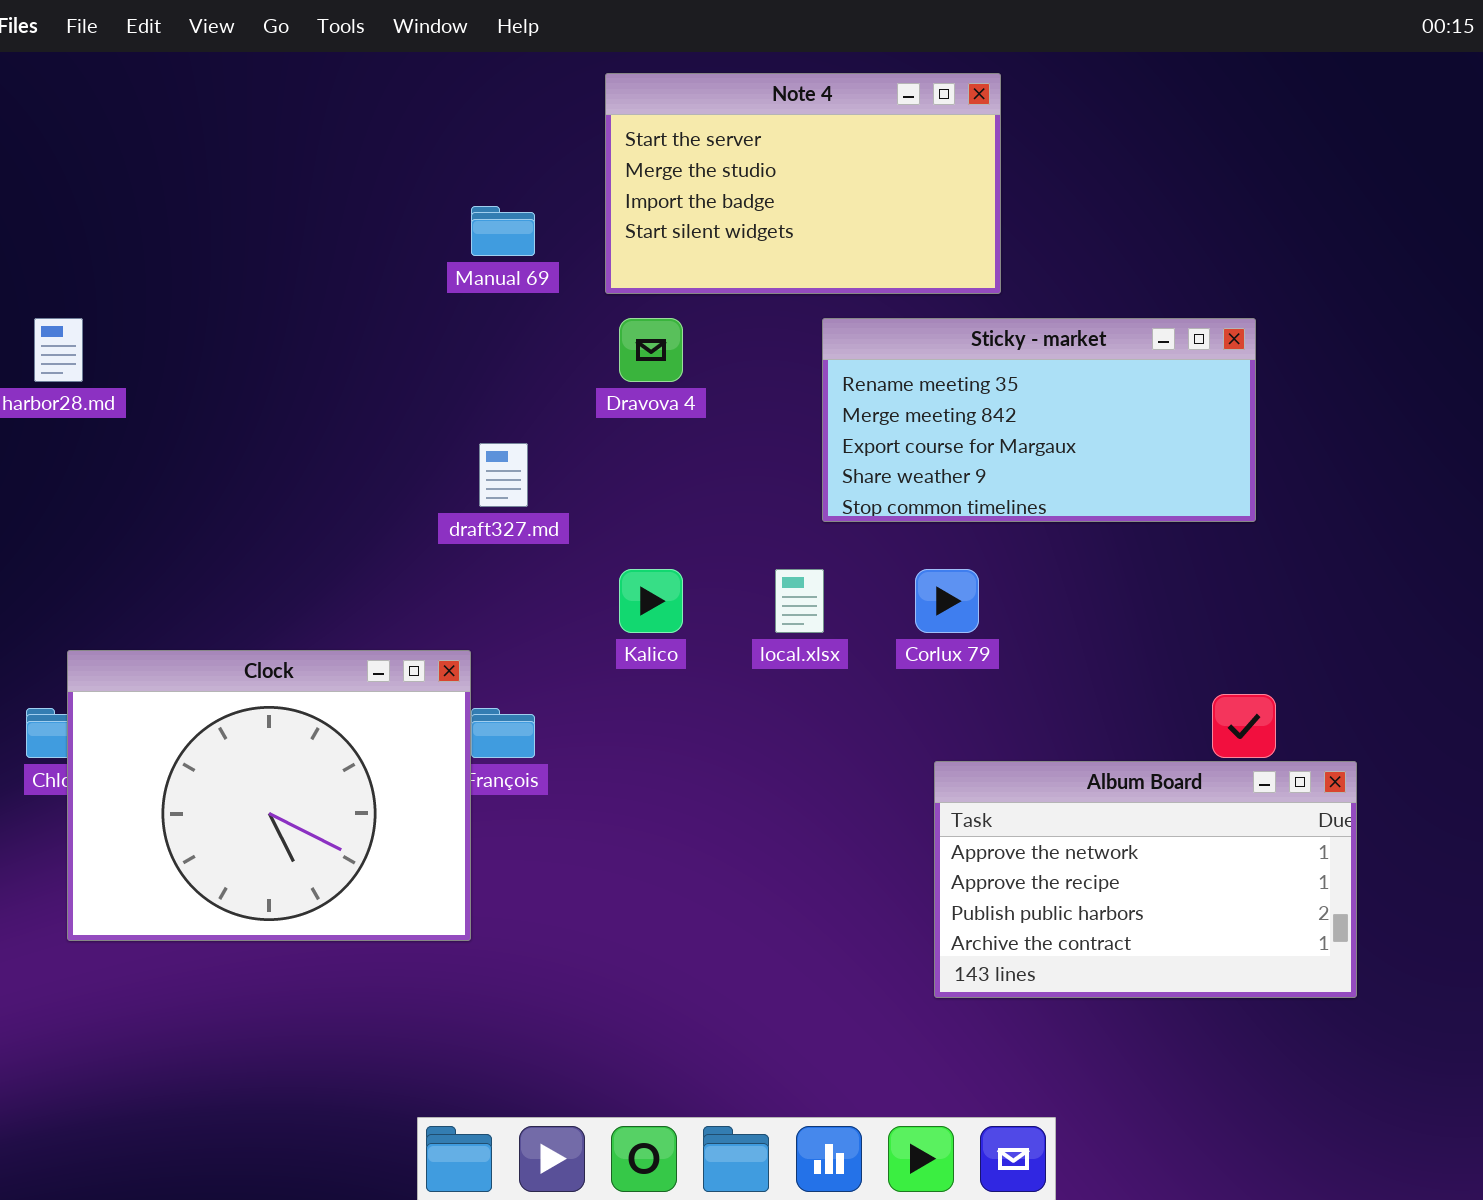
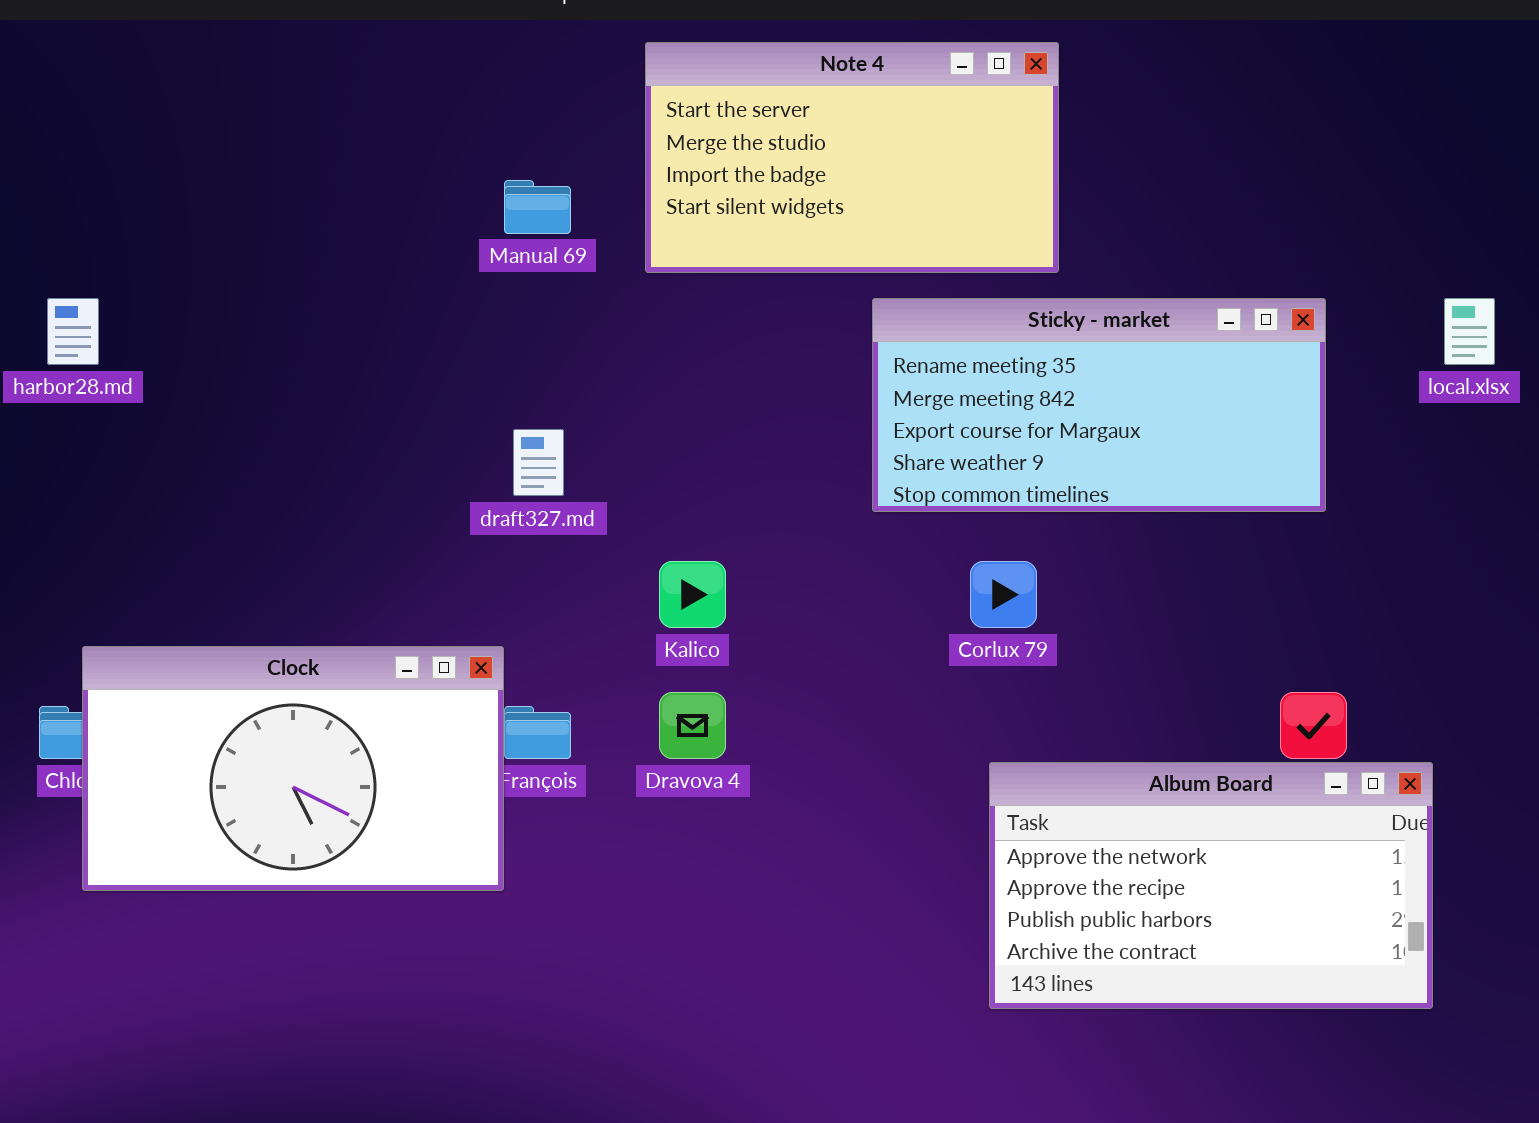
Dravova 4: [619,318,683,382] -> [659,692,726,759], moved
local.xlsx: [775,569,824,633] -> [1444,298,1495,365], moved
Clock: [67,650,471,941] -> [82,646,504,891], resized

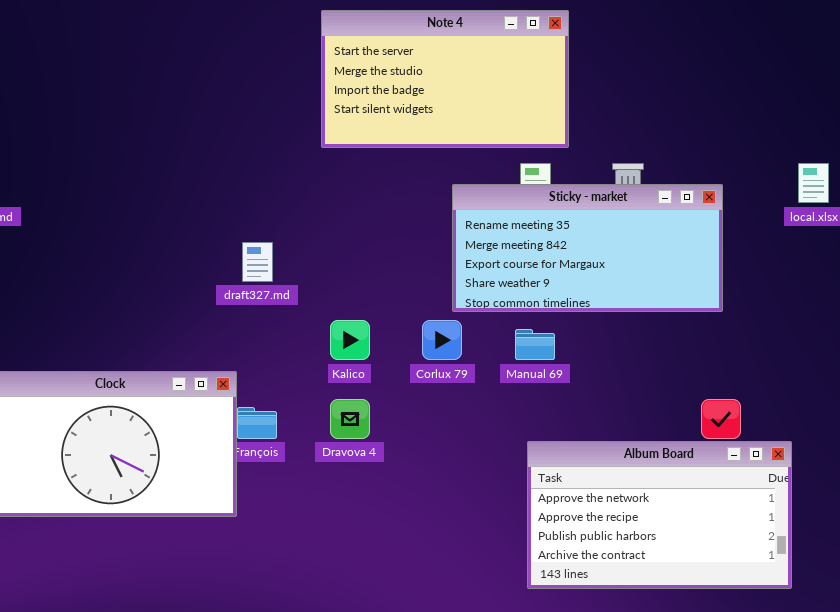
Manual 69: [504,180,571,234] -> [515,329,555,360], moved
Sticky - market: [872,298,1326,512] -> [452,184,723,312], moved
Corlux 79: [970,561,1037,628] -> [422,320,462,360], moved

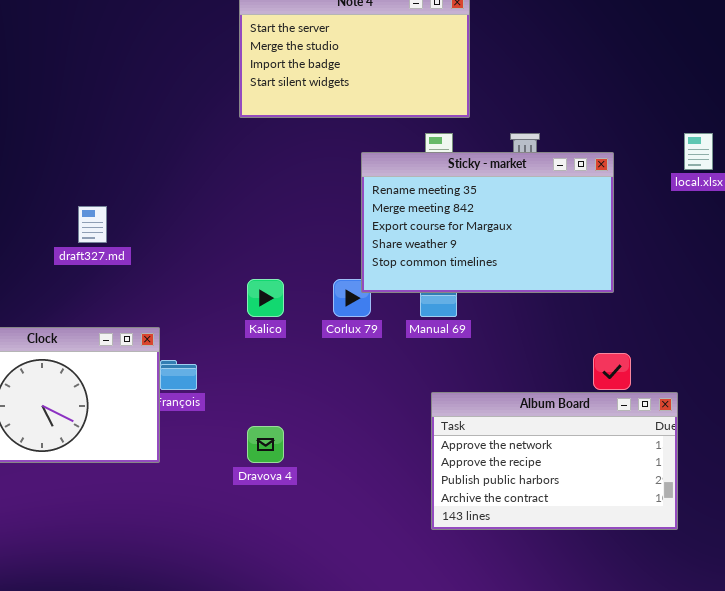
Sticky - market: [452,184,723,312] -> [361,152,614,293], resized
draft327.md: [242,242,273,282] -> [78,206,107,243], moved
Dravova 4: [330,399,370,439] -> [247,426,284,463], moved

